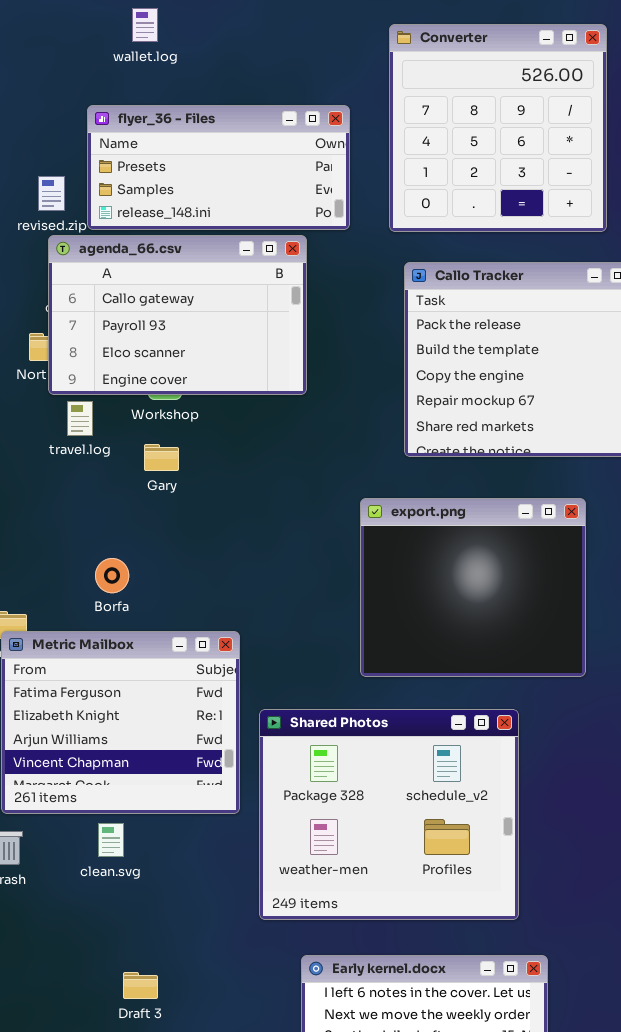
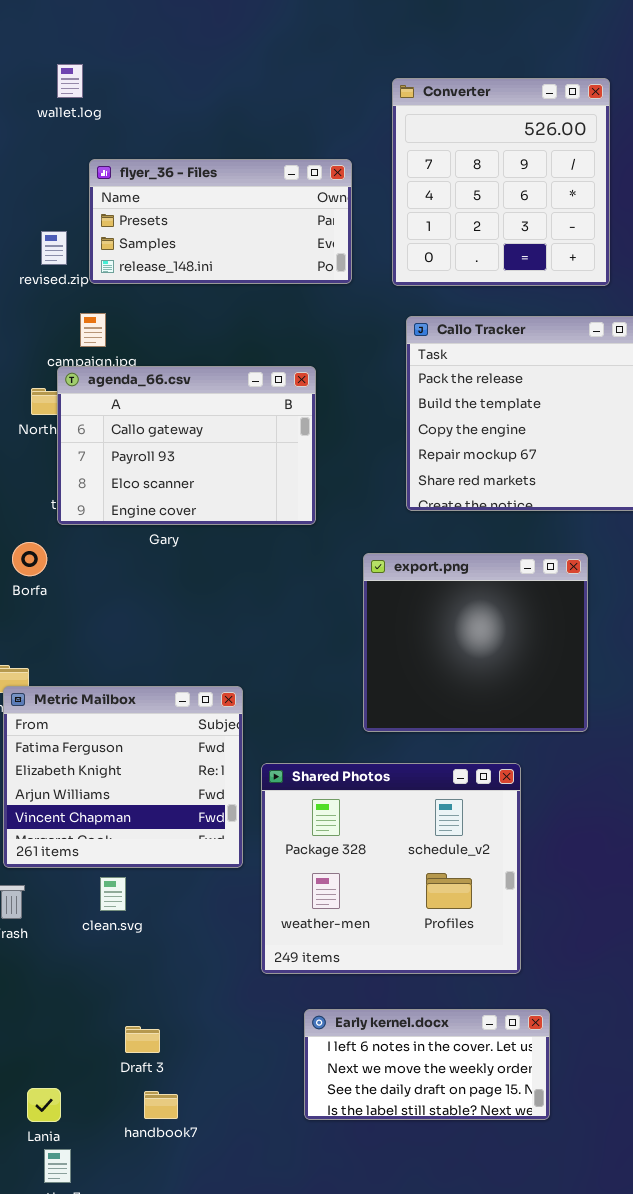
wallet.log: [132,8,158,42] -> [57,64,83,98], moved
agenda_66.csv: [48,235,307,395] -> [57,366,316,525], moved
Borfa: [95,558,129,593] -> [12,542,47,576], moved

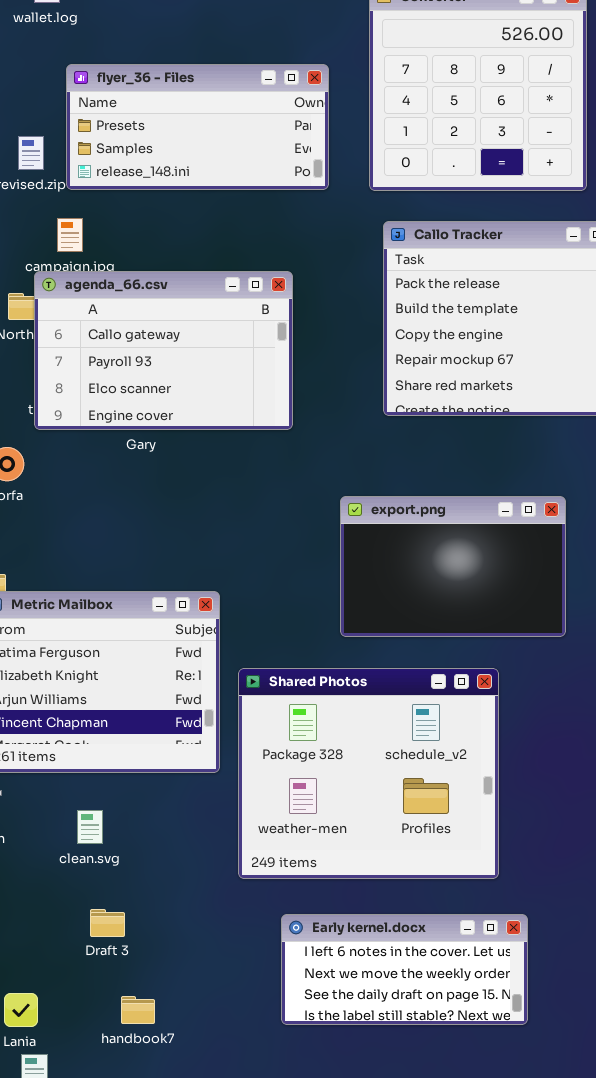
export.png: [363,553,588,732] -> [340,496,566,637], resized
clean.svg: [100,877,126,911] -> [77,810,103,844], moved
Draft 3: [125,1026,160,1053] -> [90,909,125,937], moved

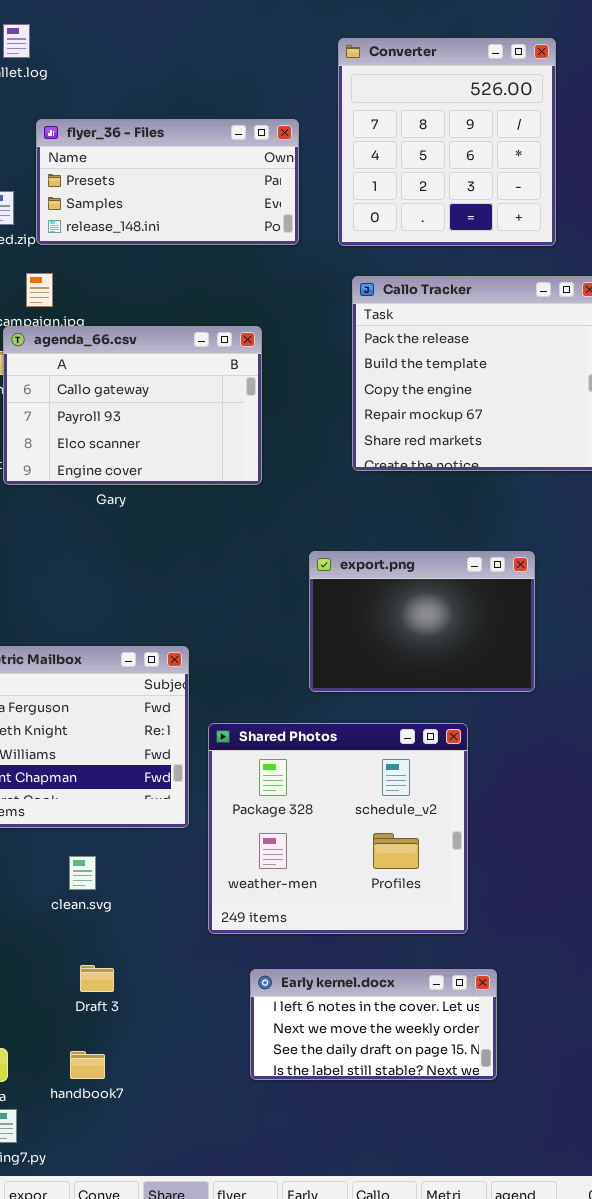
clean.svg: [77,810,103,844] -> [69,856,96,890], moved
Draft 3: [90,909,125,937] -> [80,965,114,992], moved
handbook7: [121,996,155,1024] -> [70,1051,105,1079], moved

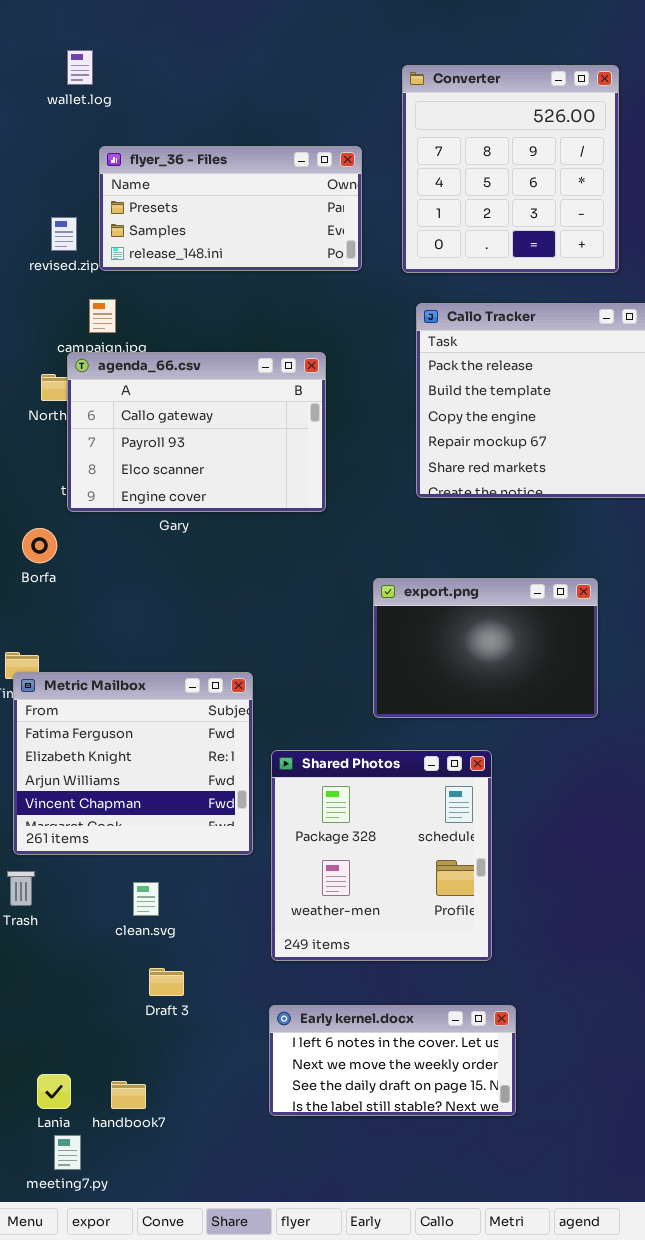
Shared Photos: [208,723,468,934] -> [271,750,492,961], resized
Draft 3: [80,965,114,992] -> [149,968,184,996], moved
Early kernel.docx: [250,969,497,1080] -> [269,1005,516,1116], moved
handbook7: [70,1051,105,1079] -> [111,1081,146,1109], moved

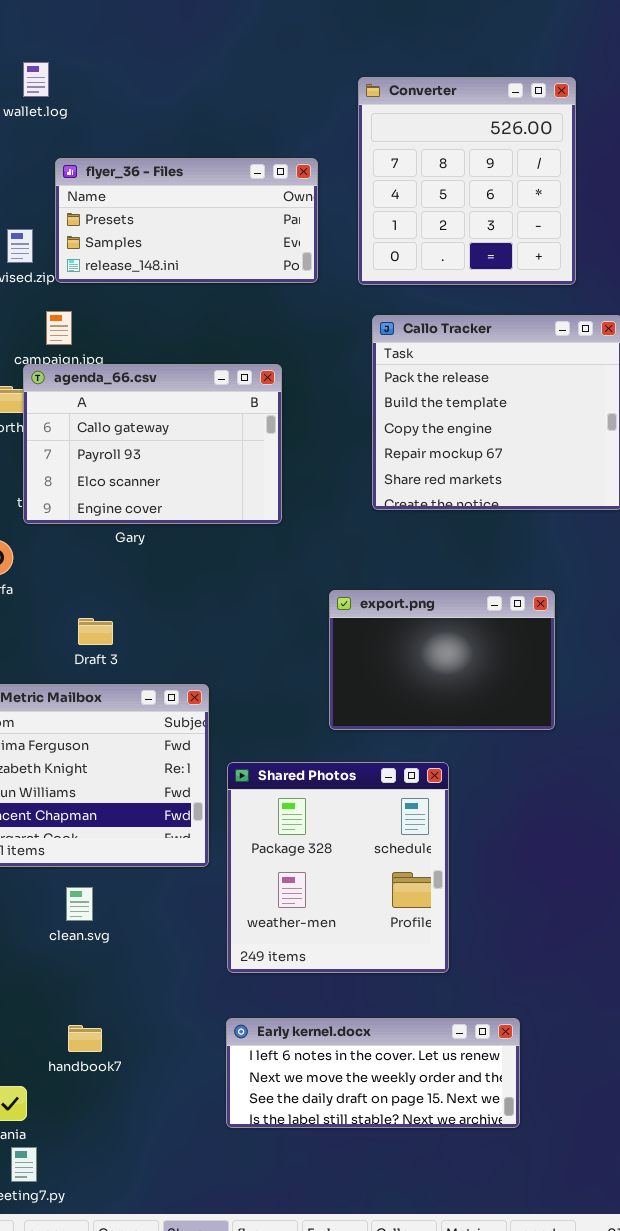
clean.svg: [133,882,159,916] -> [66,887,93,921], moved
Draft 3: [149,968,184,996] -> [78,618,113,645], moved
Early kernel.docx: [269,1005,516,1116] -> [226,1018,520,1128], resized
handbook7: [111,1081,146,1109] -> [68,1025,102,1052], moved

